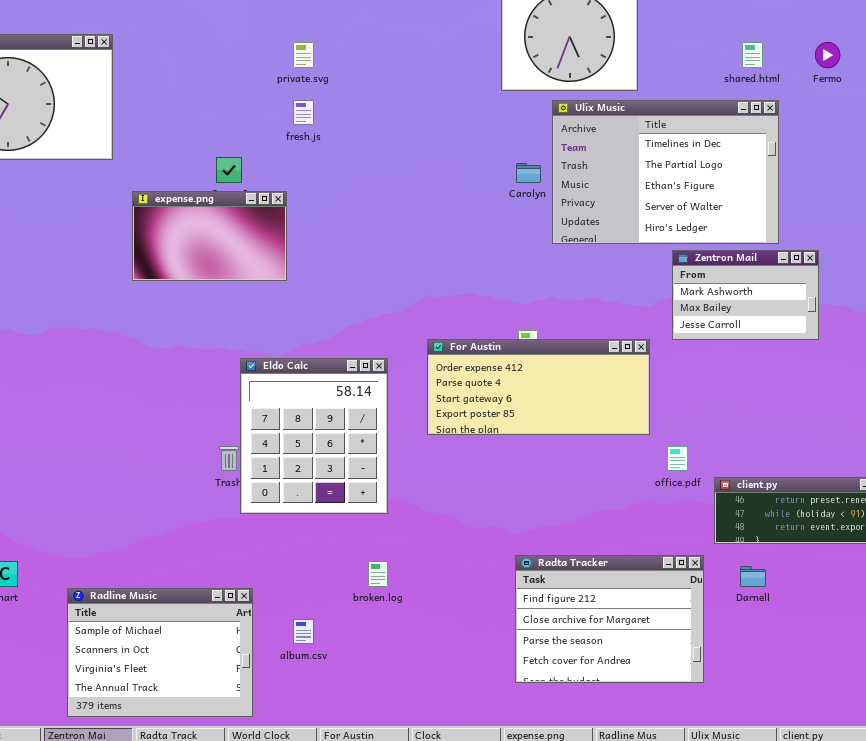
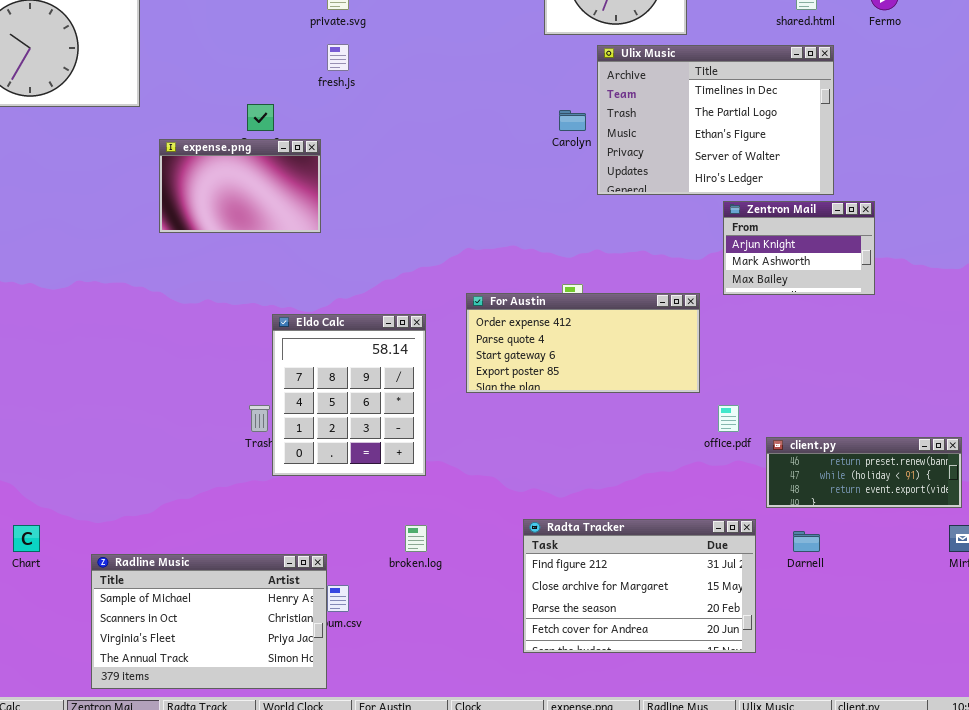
Zentron Mail: [672,250,819,340] -> [723,201,875,295], scrolled up 1 row
Radta Tracker: [515,555,704,683] -> [523,519,756,653], resized
Radline Music: [67,588,253,717] -> [91,554,327,689], resized

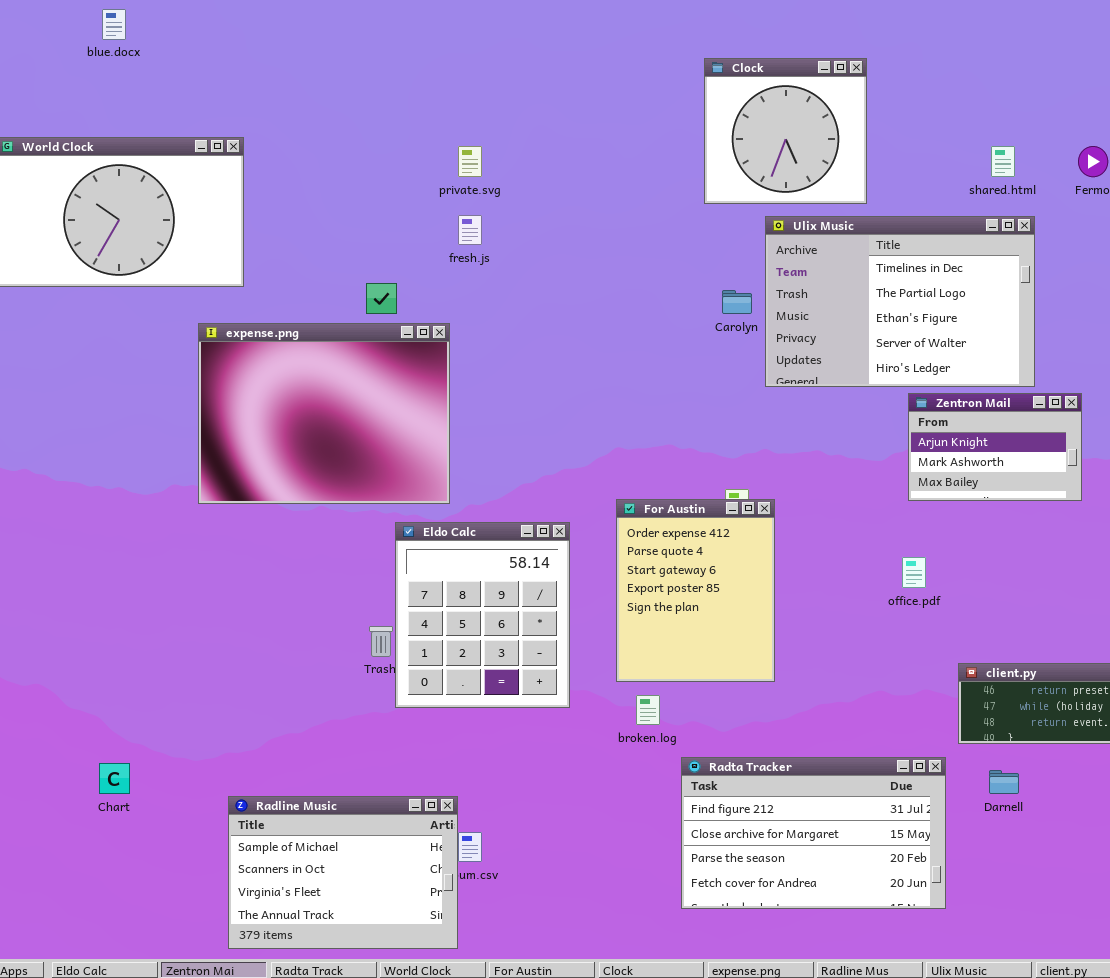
expense.png: [159,139,321,233] -> [198,323,450,504], resized
For Austin: [466,293,700,393] -> [616,499,775,682], resized
office.pdf: [718,405,739,432] -> [902,557,926,588], moved
broken.log: [405,525,427,552] -> [636,695,660,725], moved
Radline Music: [91,554,327,689] -> [228,796,458,949], resized

